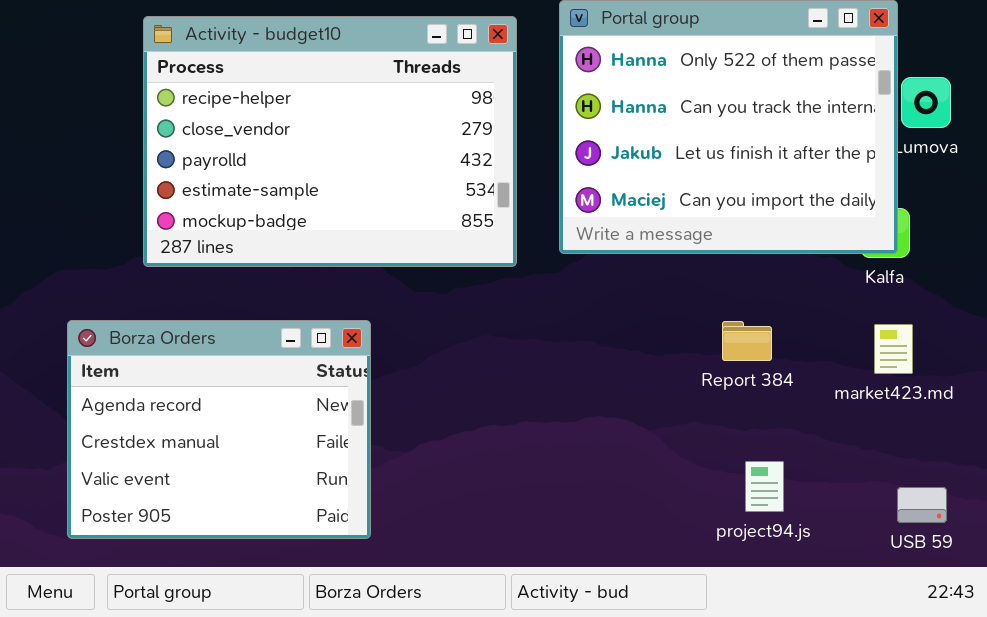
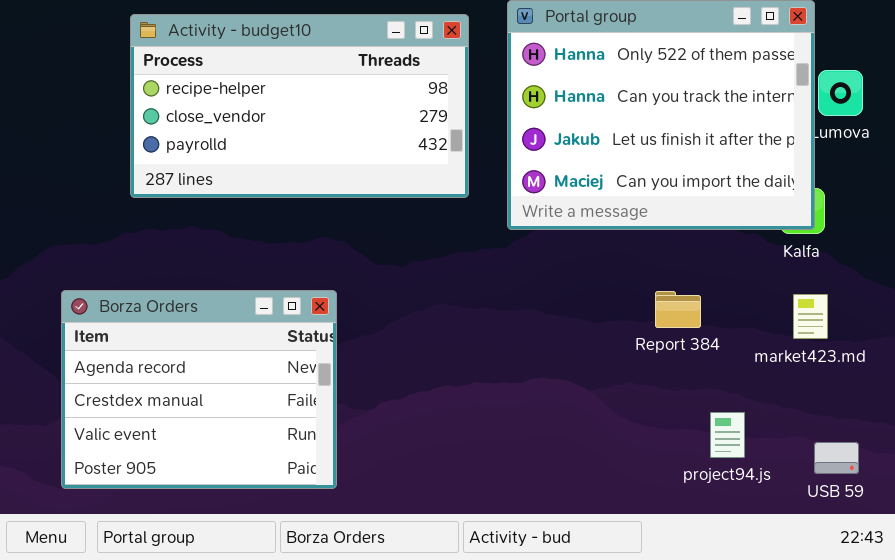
Activity - budget10: [143,16,517,267] -> [130,14,469,198], resized
project94.js: [745,461,784,512] -> [710,412,745,458], moved

